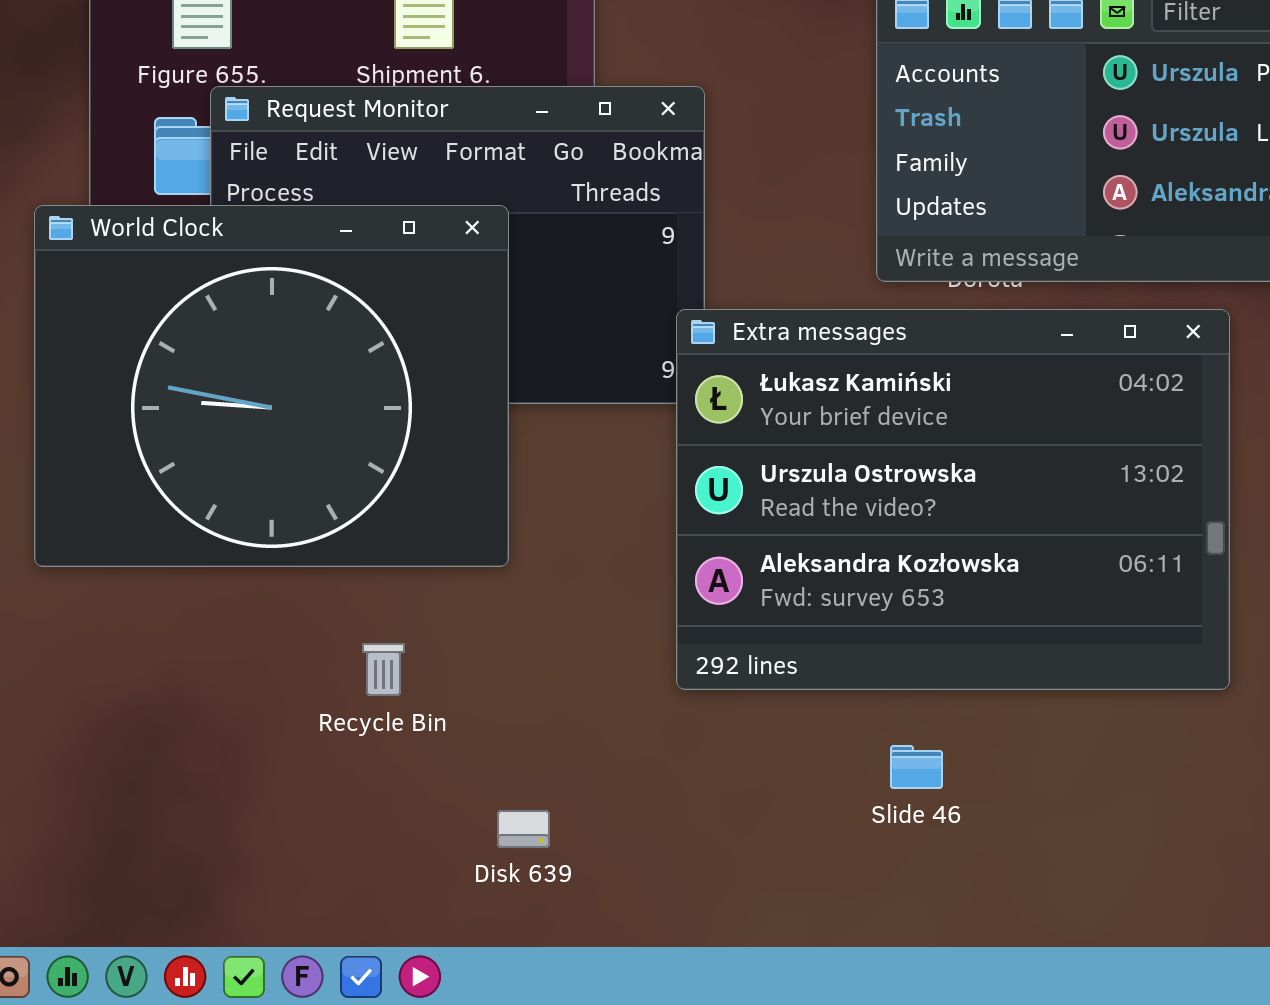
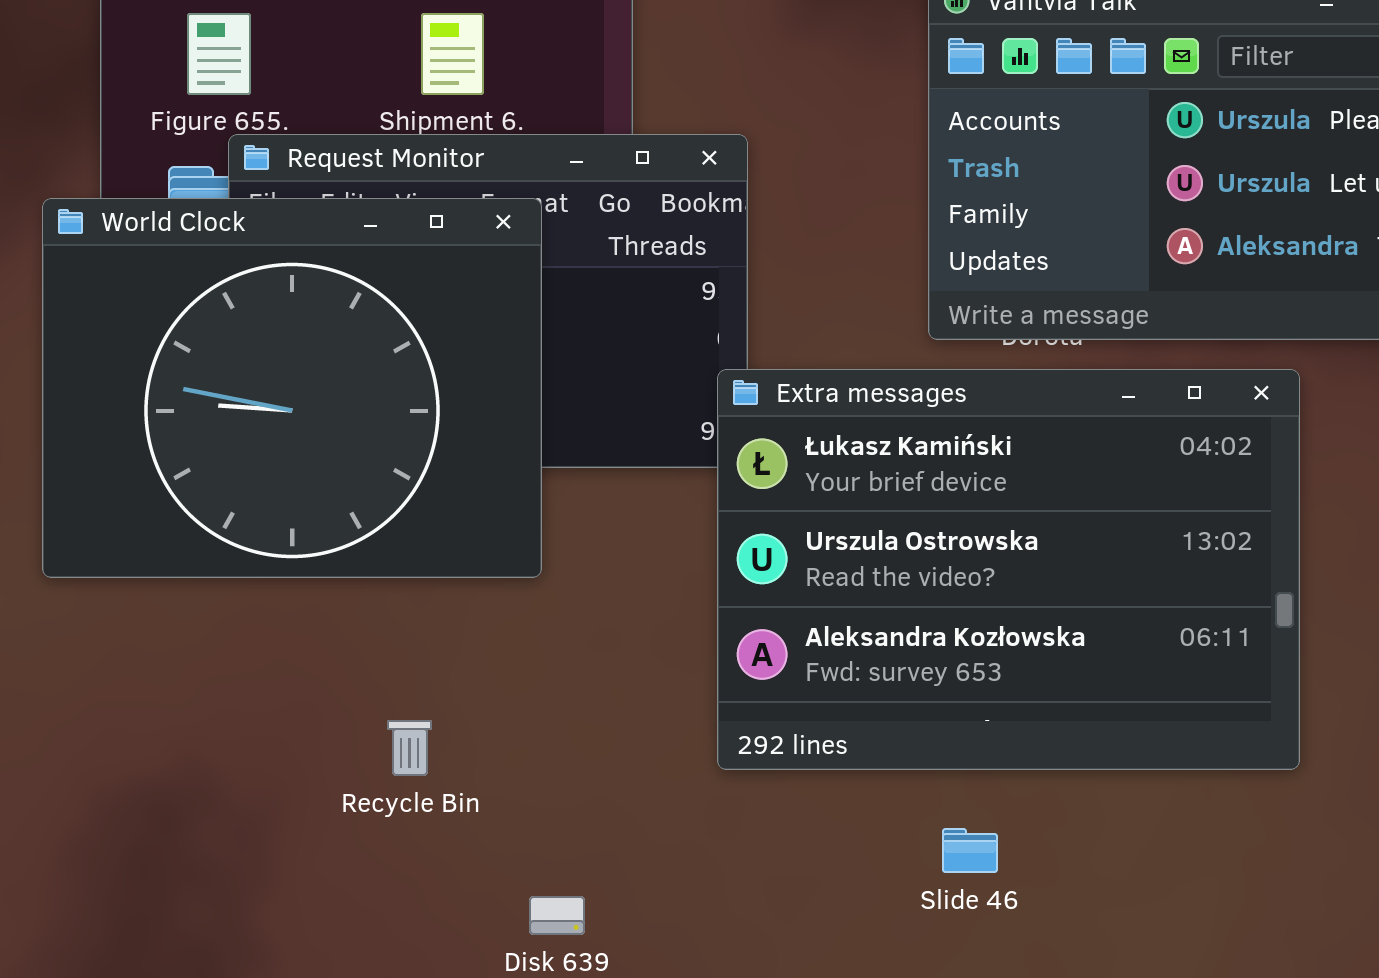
World Clock: [34,205,509,567] -> [42,198,542,578], moved

